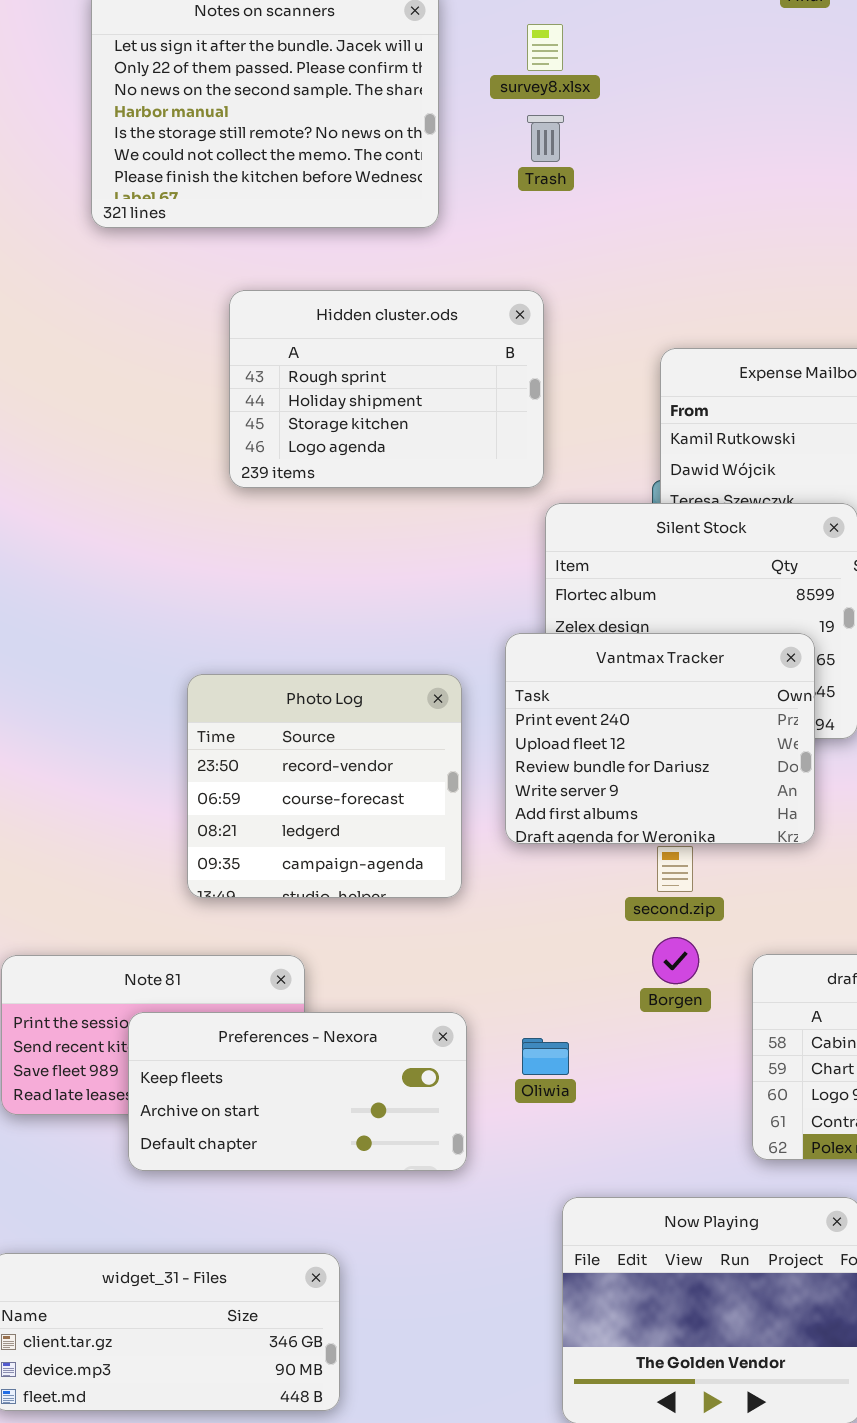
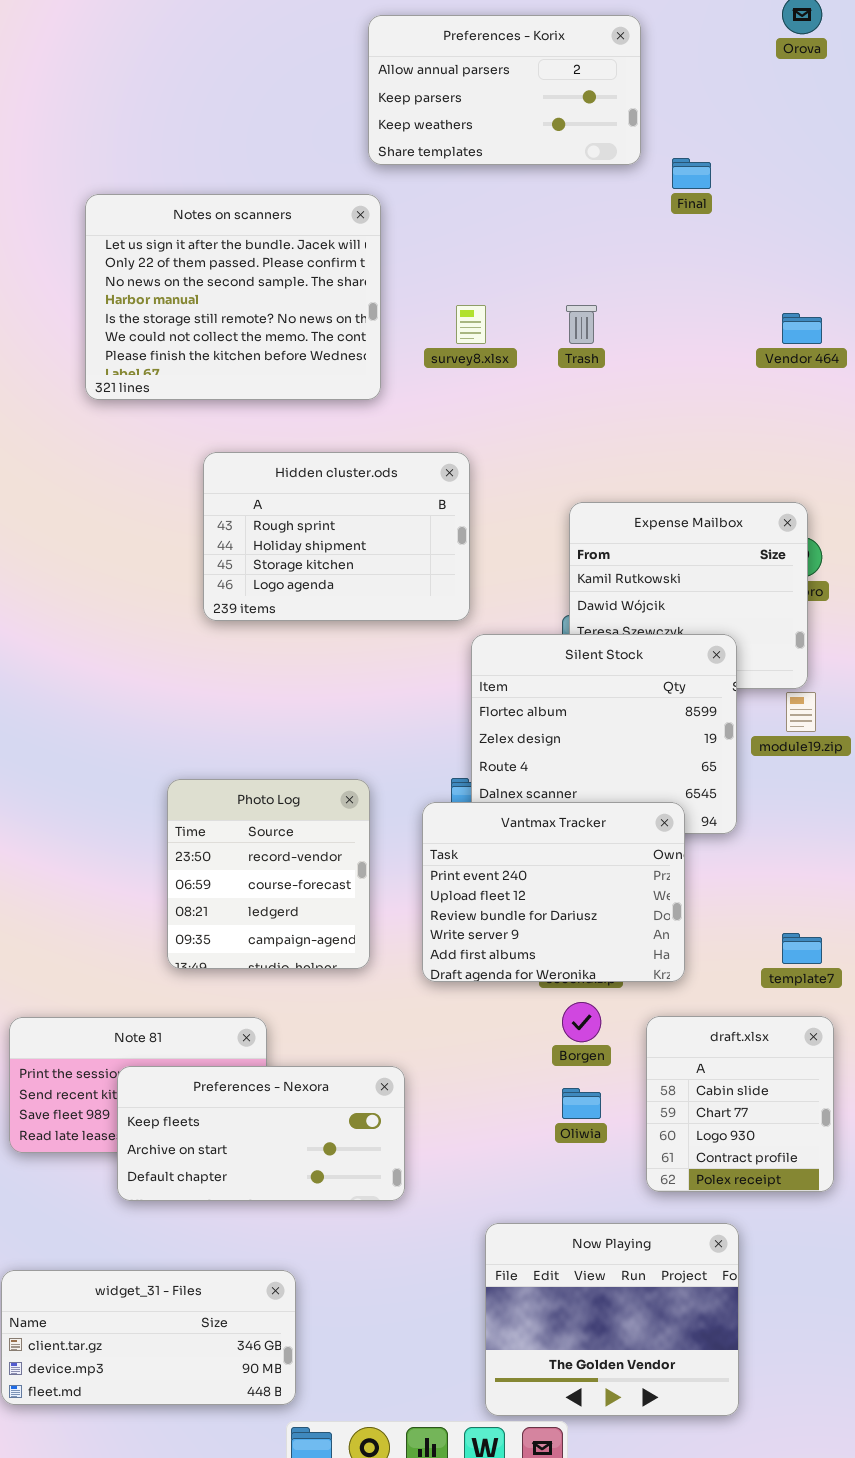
survey8.xlsx: [527,24,563,71] -> [456,305,486,344], moved
Trash: [527,115,564,162] -> [566,305,597,344], moved
Vantmax Tracker: [505,633,815,844] -> [422,802,685,982], moved
Photo Log: [187,674,462,898] -> [167,779,370,969], resized
Oliwia: [522,1038,569,1075] -> [562,1088,601,1119], moved

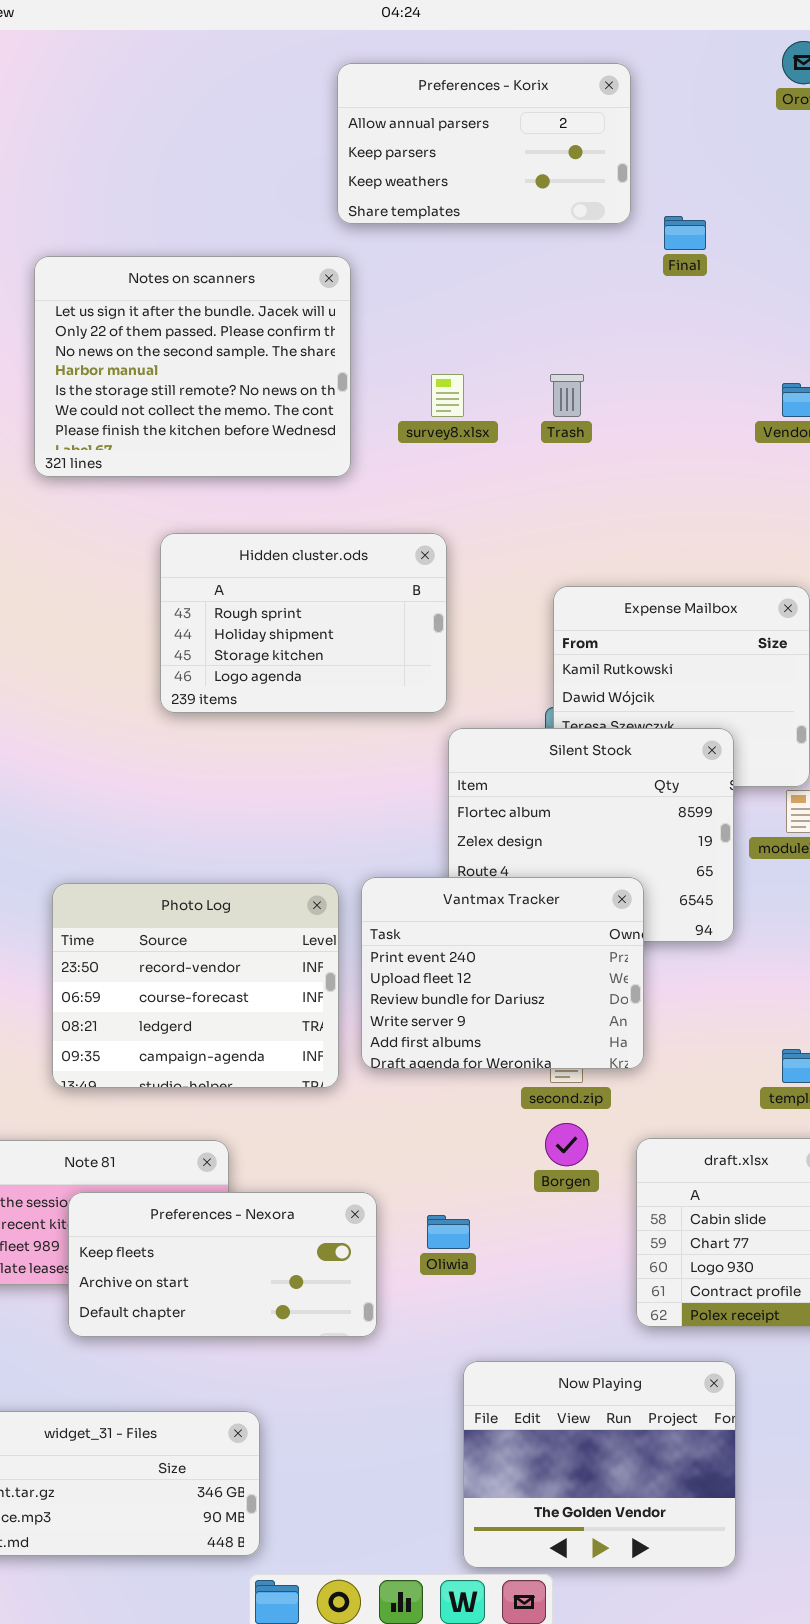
Photo Log: [167,779,370,969] -> [52,883,339,1088], resized
Vantmax Tracker: [422,802,685,982] -> [361,877,644,1069], moved
Oliwia: [562,1088,601,1119] -> [427,1215,470,1249], moved

